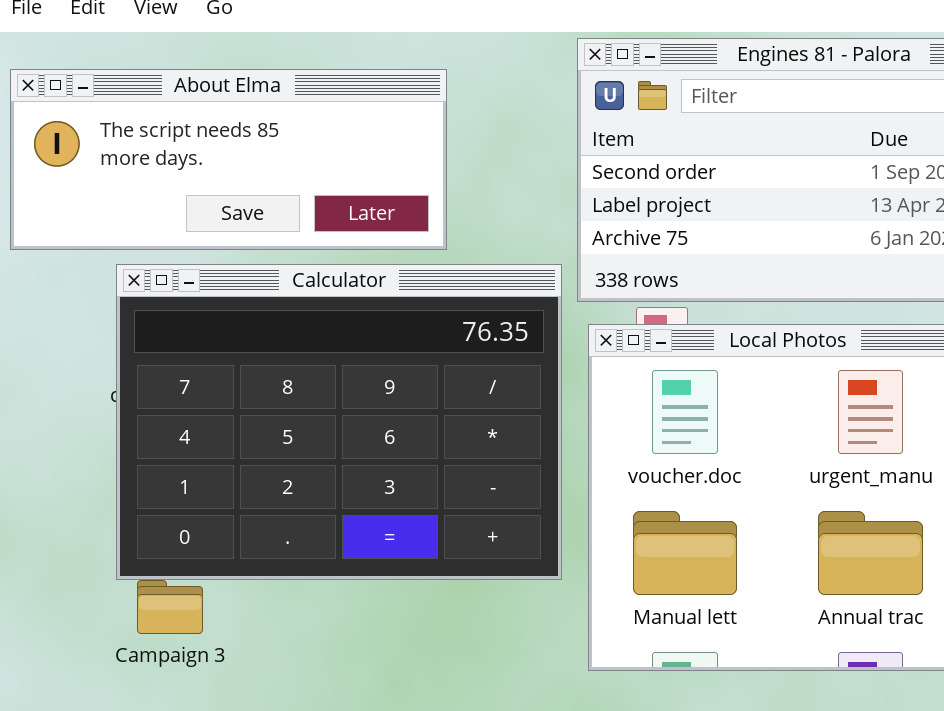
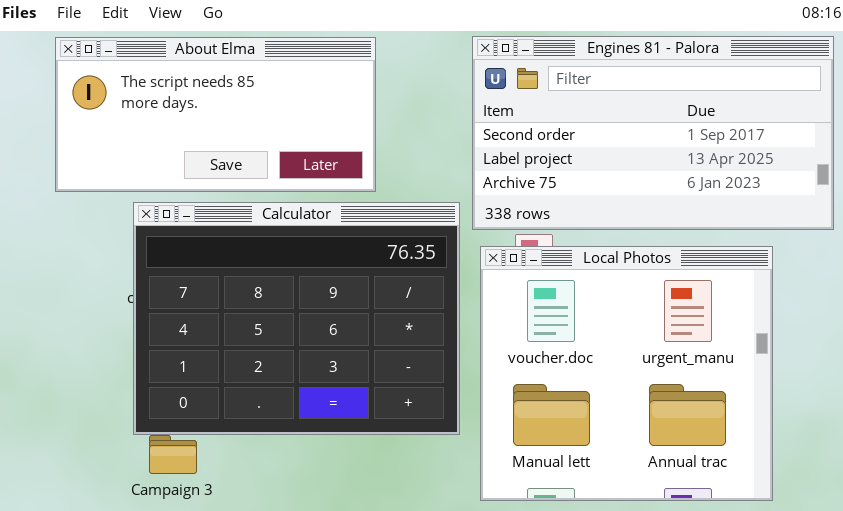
About Elma: [10,69,447,250] -> [55,37,376,192], resized

